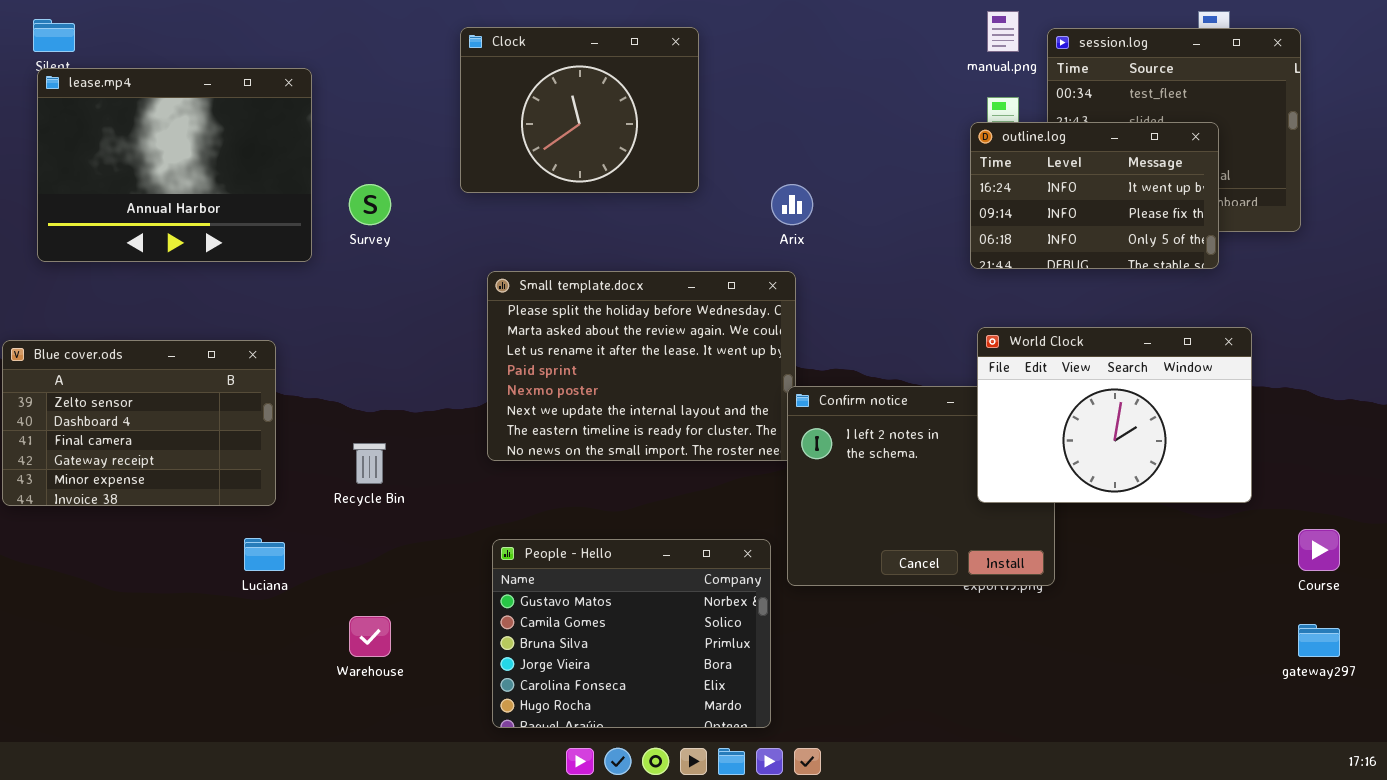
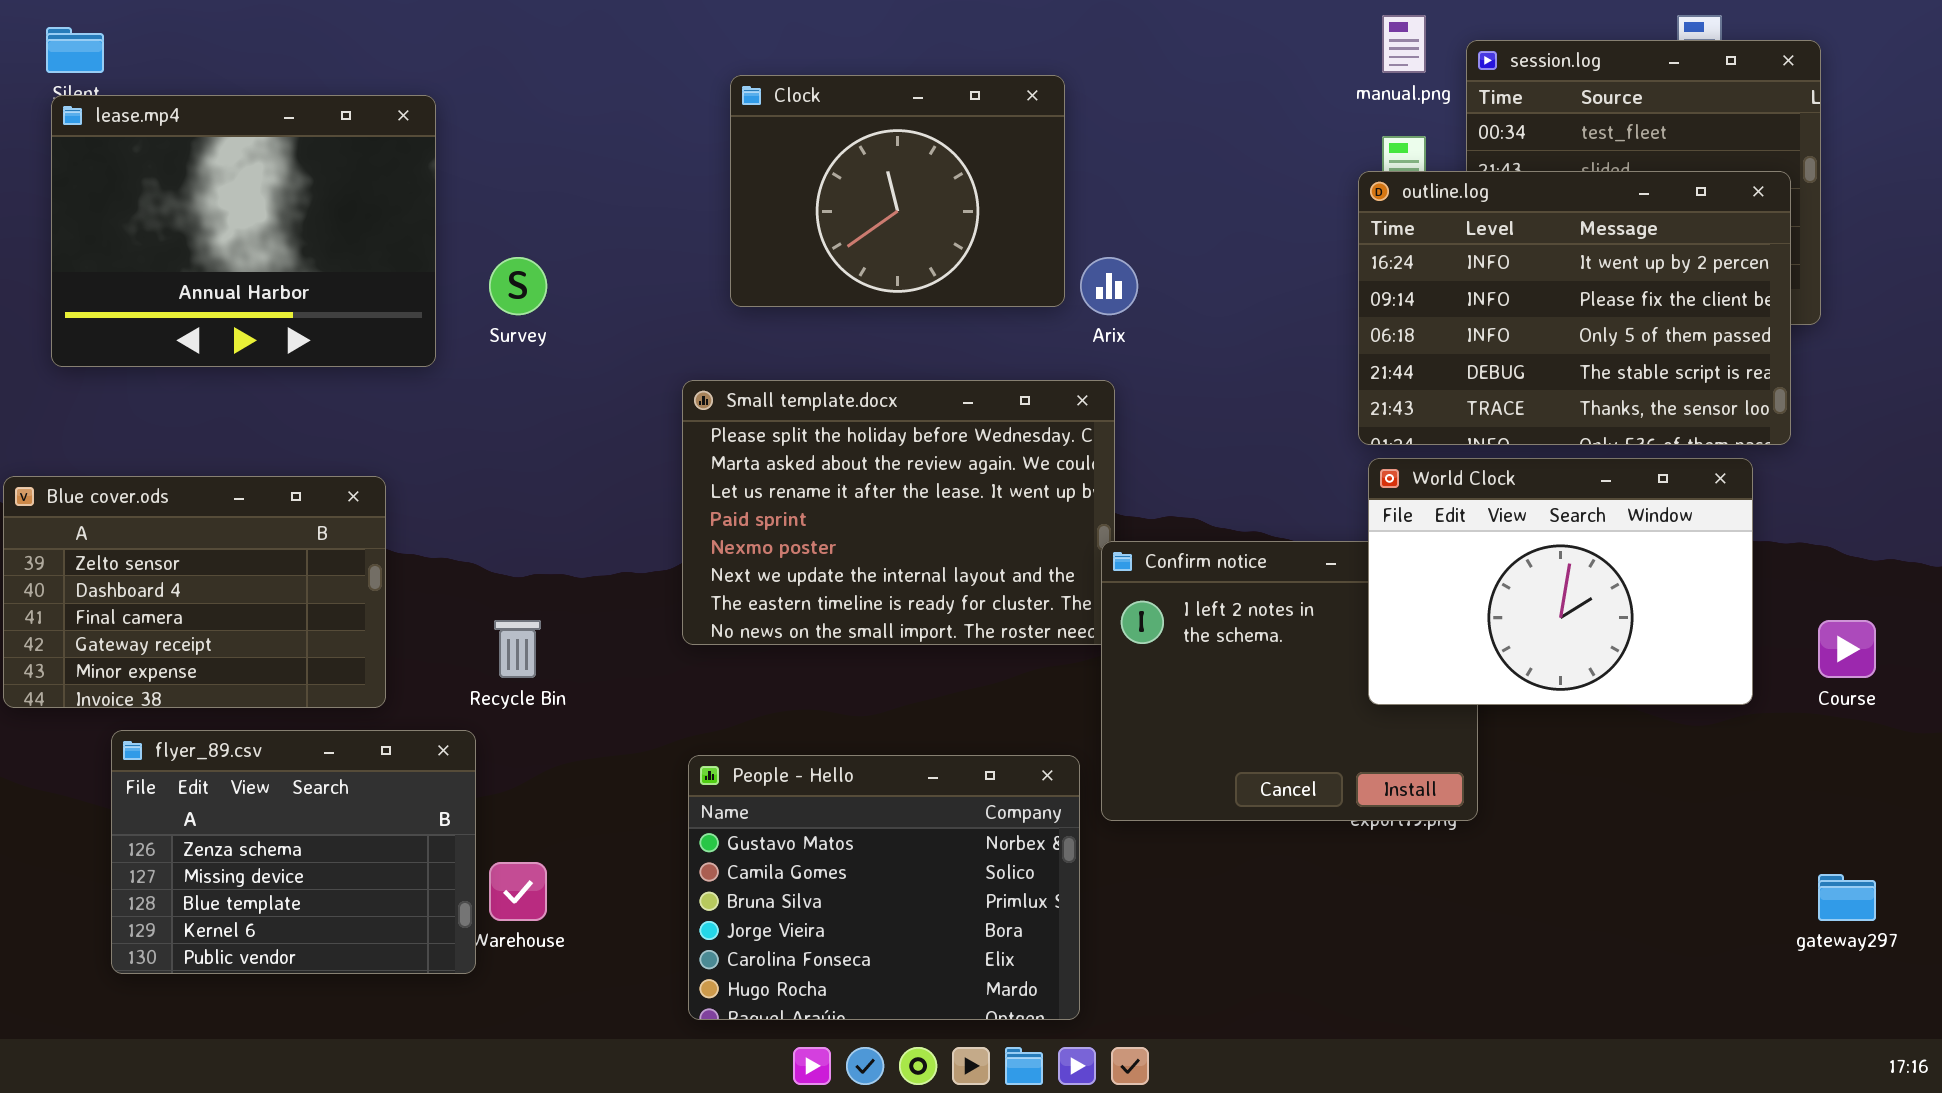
Clock: [460,27,699,193] -> [730,75,1065,307], moved
outline.log: [970,122,1219,269] -> [1358,171,1791,445], resized
flyer_89.csv: none -> [111,730,476,974], opened
Course: [1298,529,1340,571] -> [1818,620,1876,678], moved

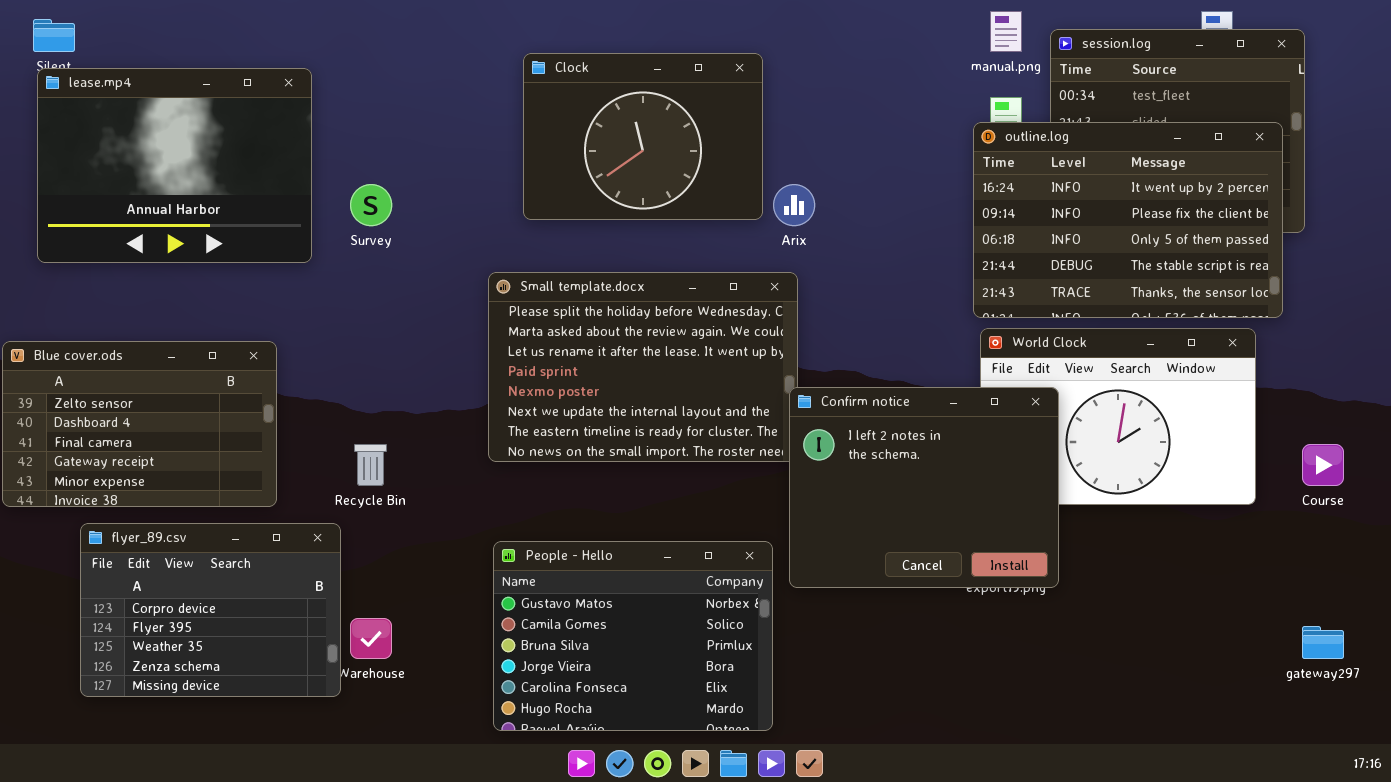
Confirm notice: [1101,541,1478,821] -> [789,387,1059,588], raised
flyer_89.csv: [111,730,476,974] -> [80,523,341,697], scrolled up 3 rows

